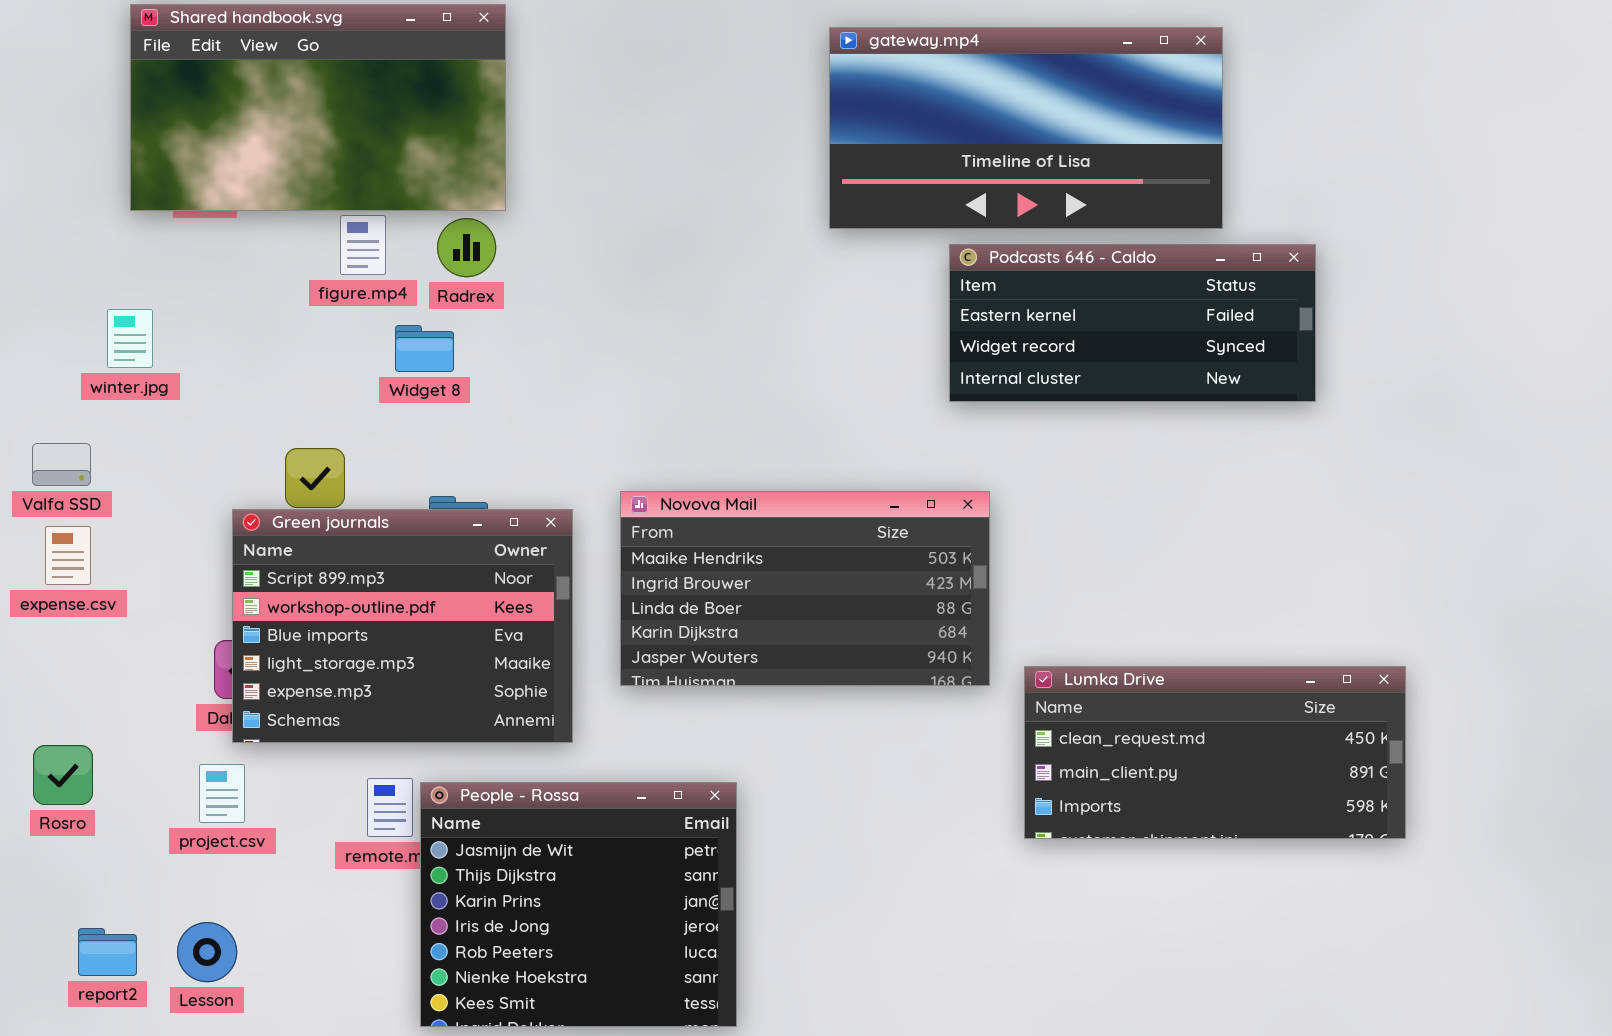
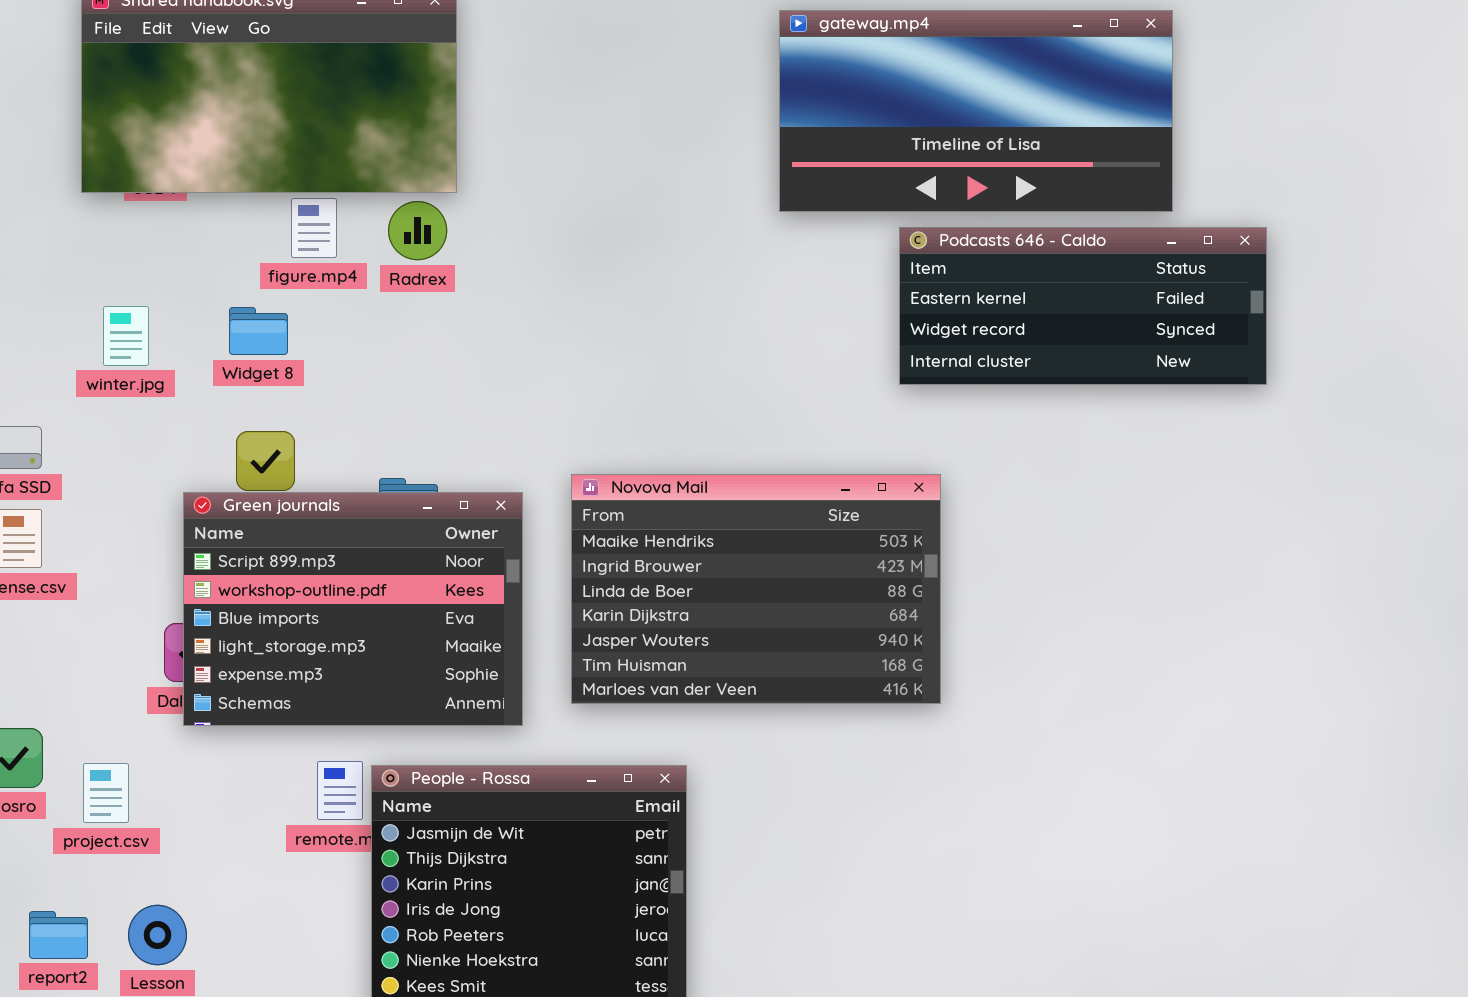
winter.jpg: [107,309,153,368] -> [103,306,149,366], moved
Widget 8: [395,325,454,372] -> [229,307,288,355], moved
Novova Mail: [620,491,990,686] -> [571,474,941,704], resized
Lumka Drive: [1024,666,1406,839] -> none, closed
project.csv: [199,764,245,823] -> [83,763,129,823], moved

